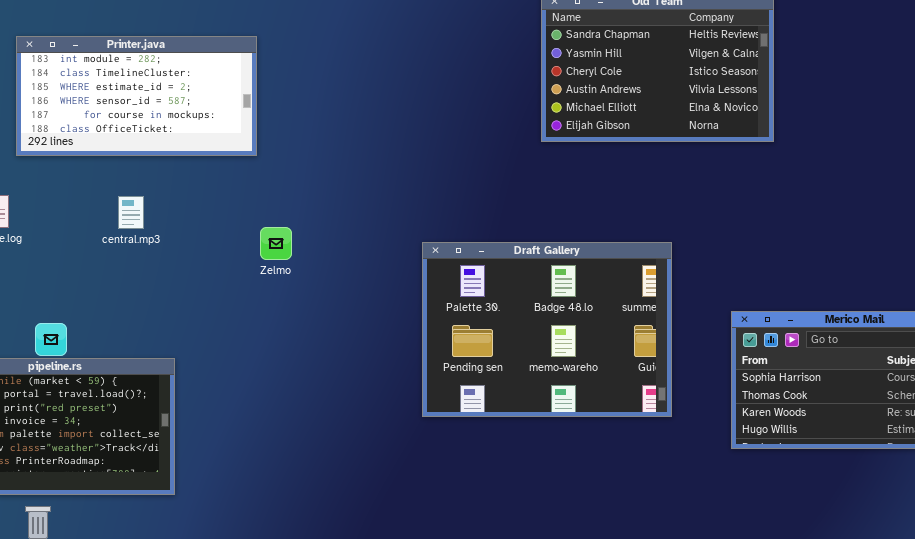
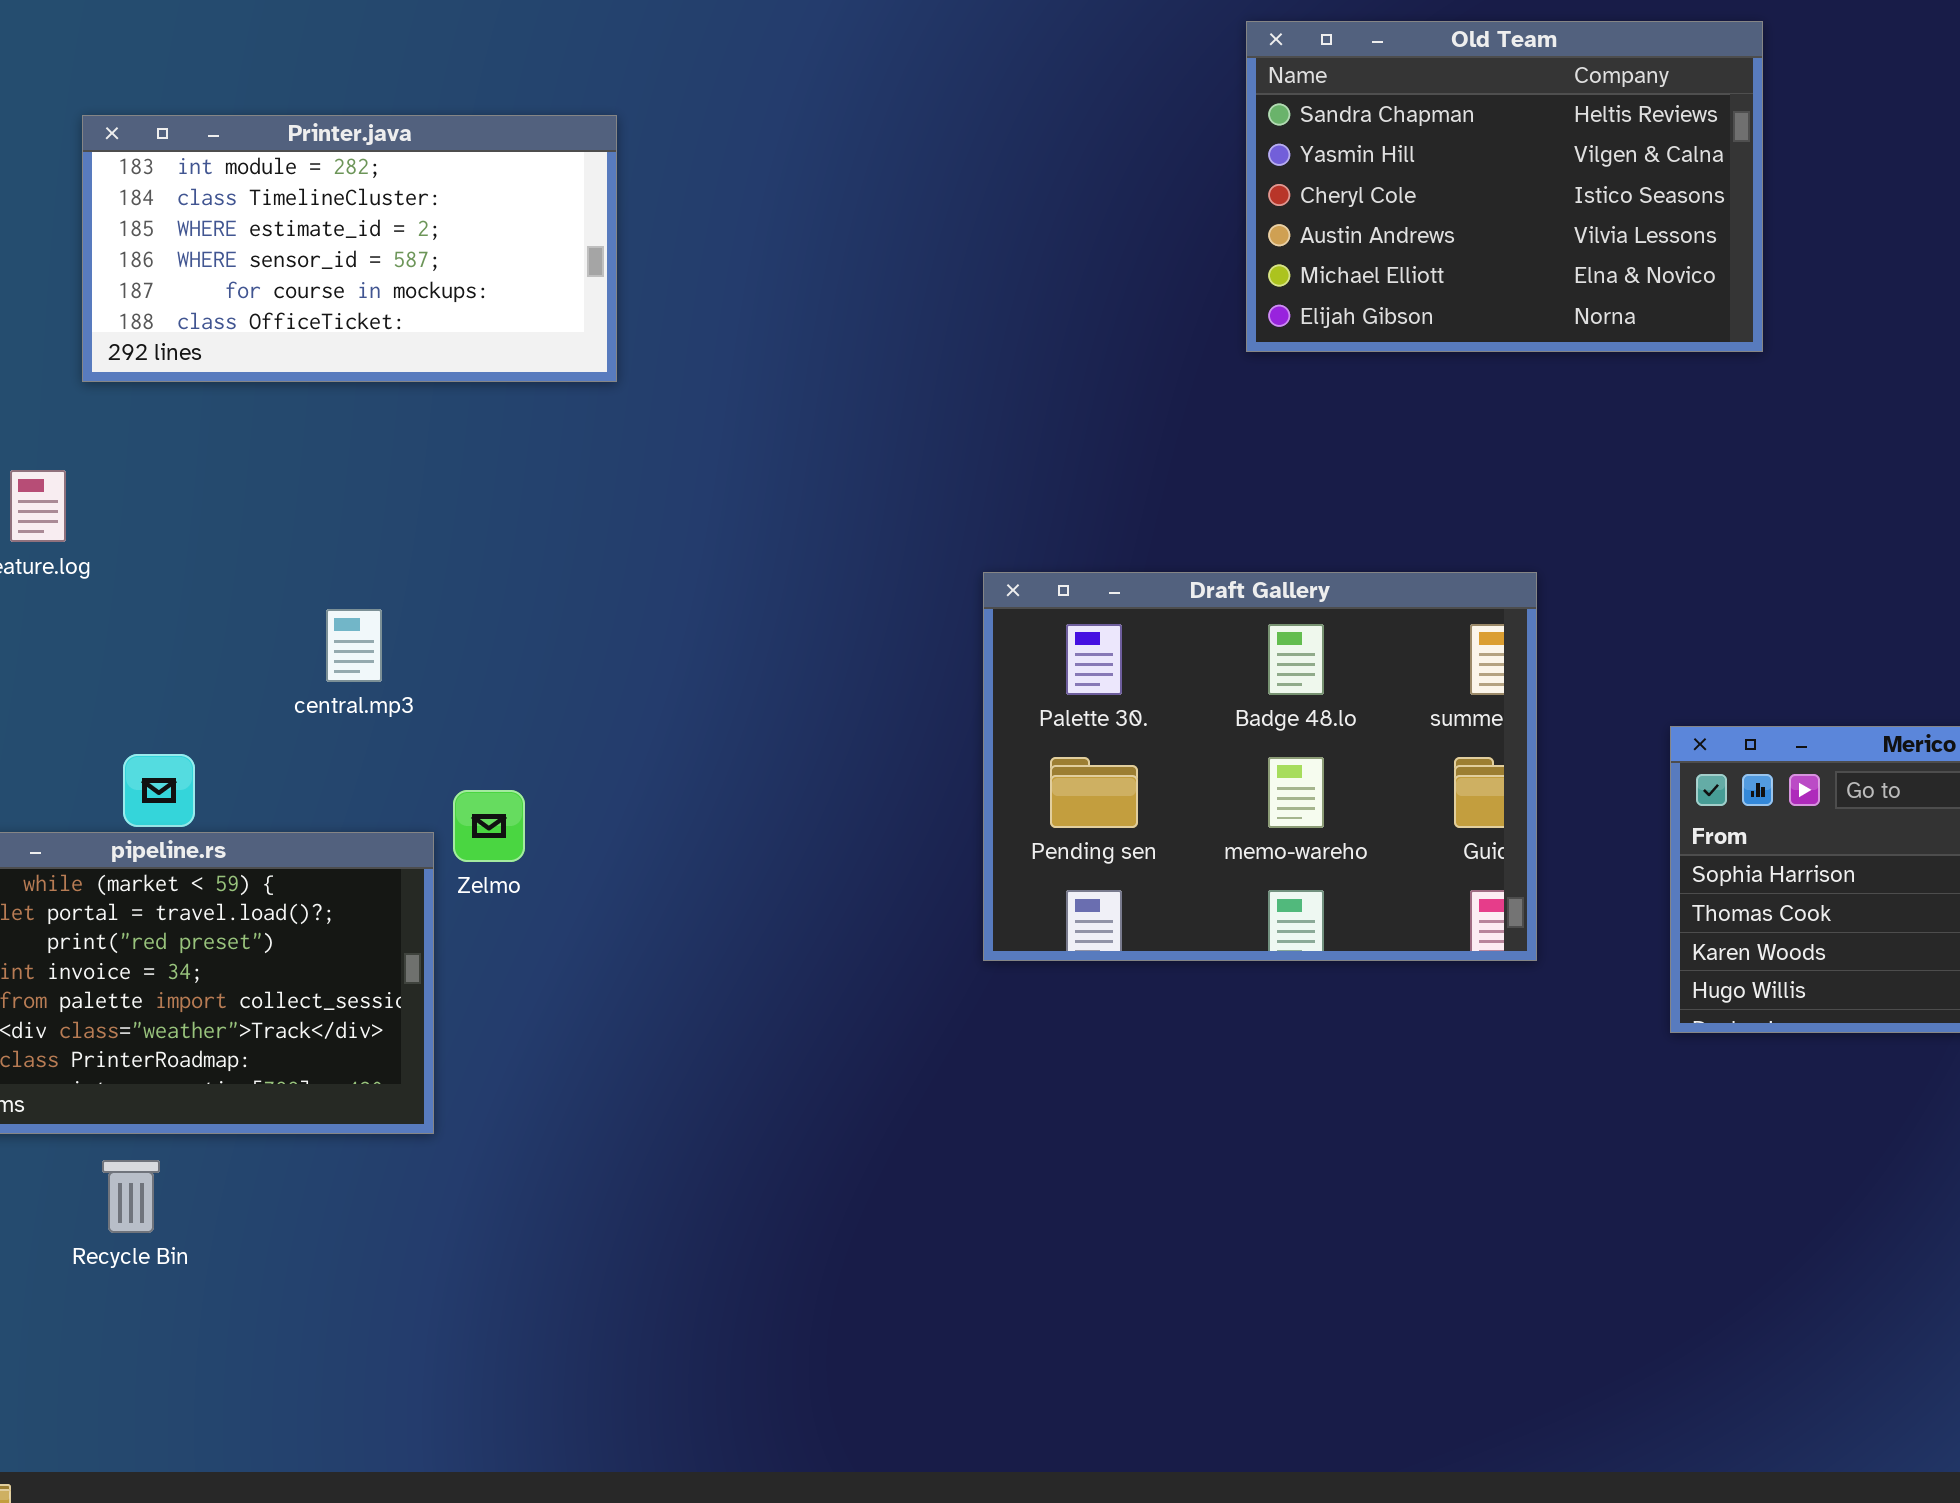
central.mp3: [118,196,144,229] -> [326,609,382,682], moved
Zelmo: [260,227,292,260] -> [453,790,525,862], moved

